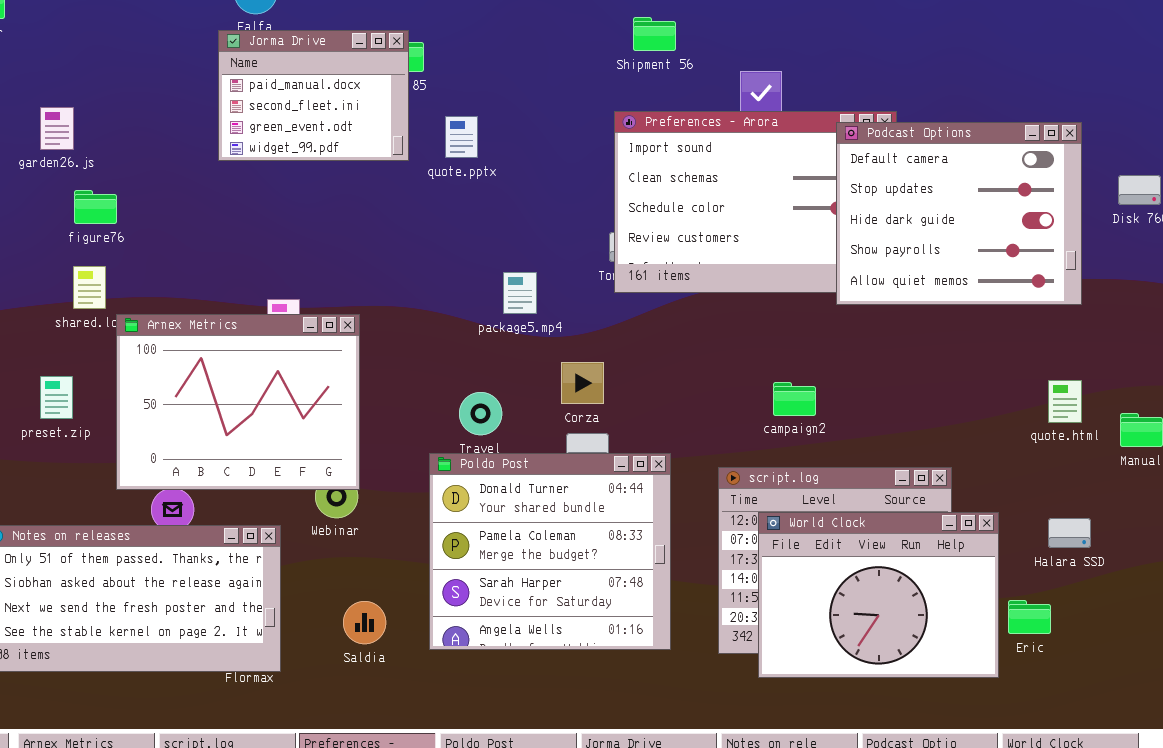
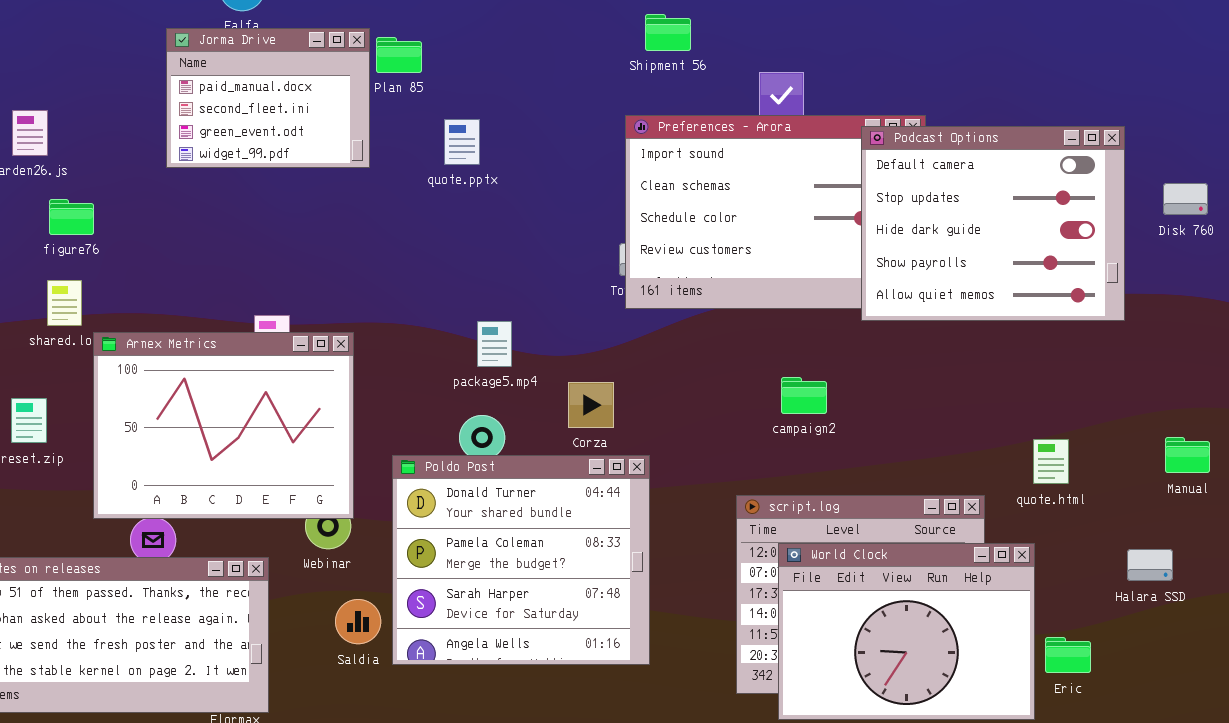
Jorma Drive: [218,30,409,161] -> [166,28,370,168], moved
package5.mp4: [503,272,537,314] -> [477,321,512,367], moved
quote.html: [1048,380,1082,423] -> [1033,439,1069,484], moved
campaign2: [773,382,816,416] -> [781,377,827,414], moved
Poldo Post: [429,453,671,650] -> [392,455,650,665], moved
Halara SSD: [1048,518,1091,548] -> [1127,549,1173,581], moved
Saldia: [343,601,386,644] -> [335,599,381,644], moved

